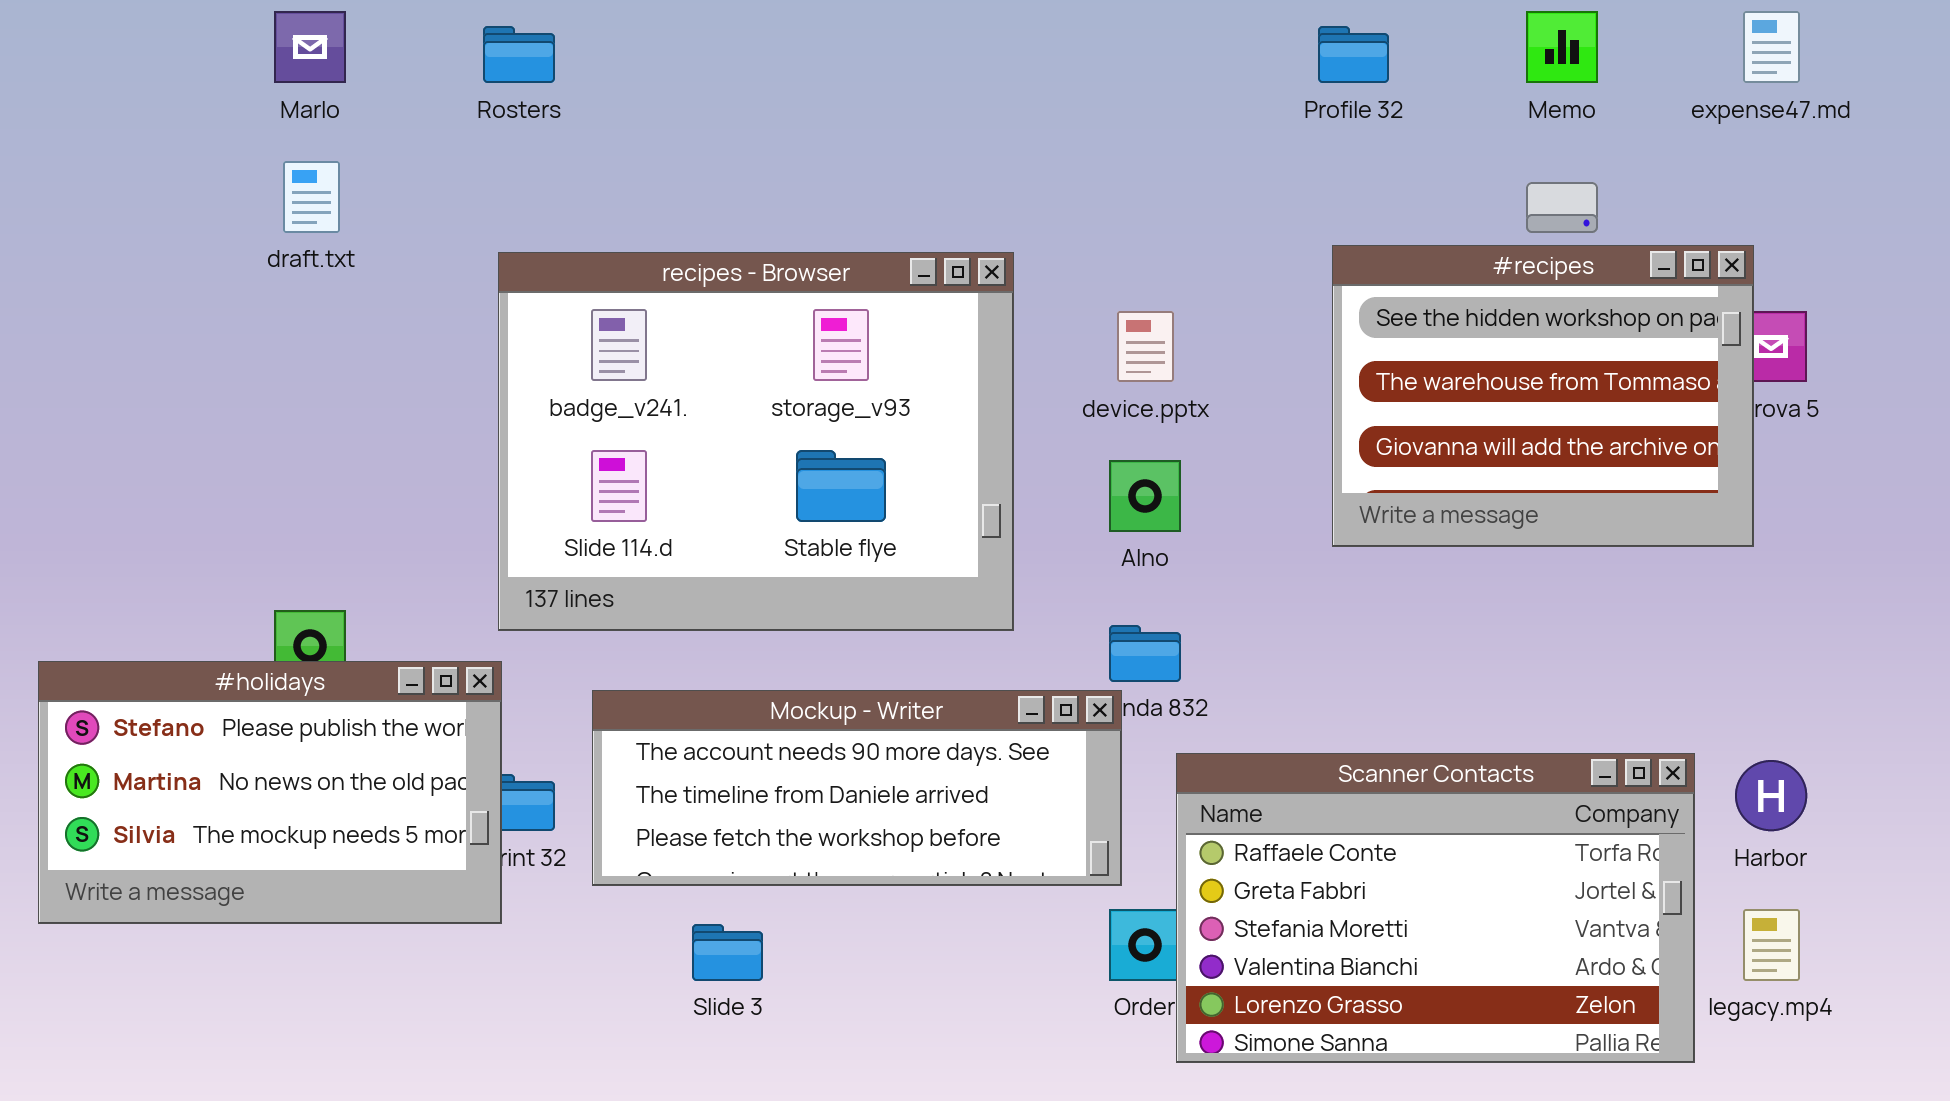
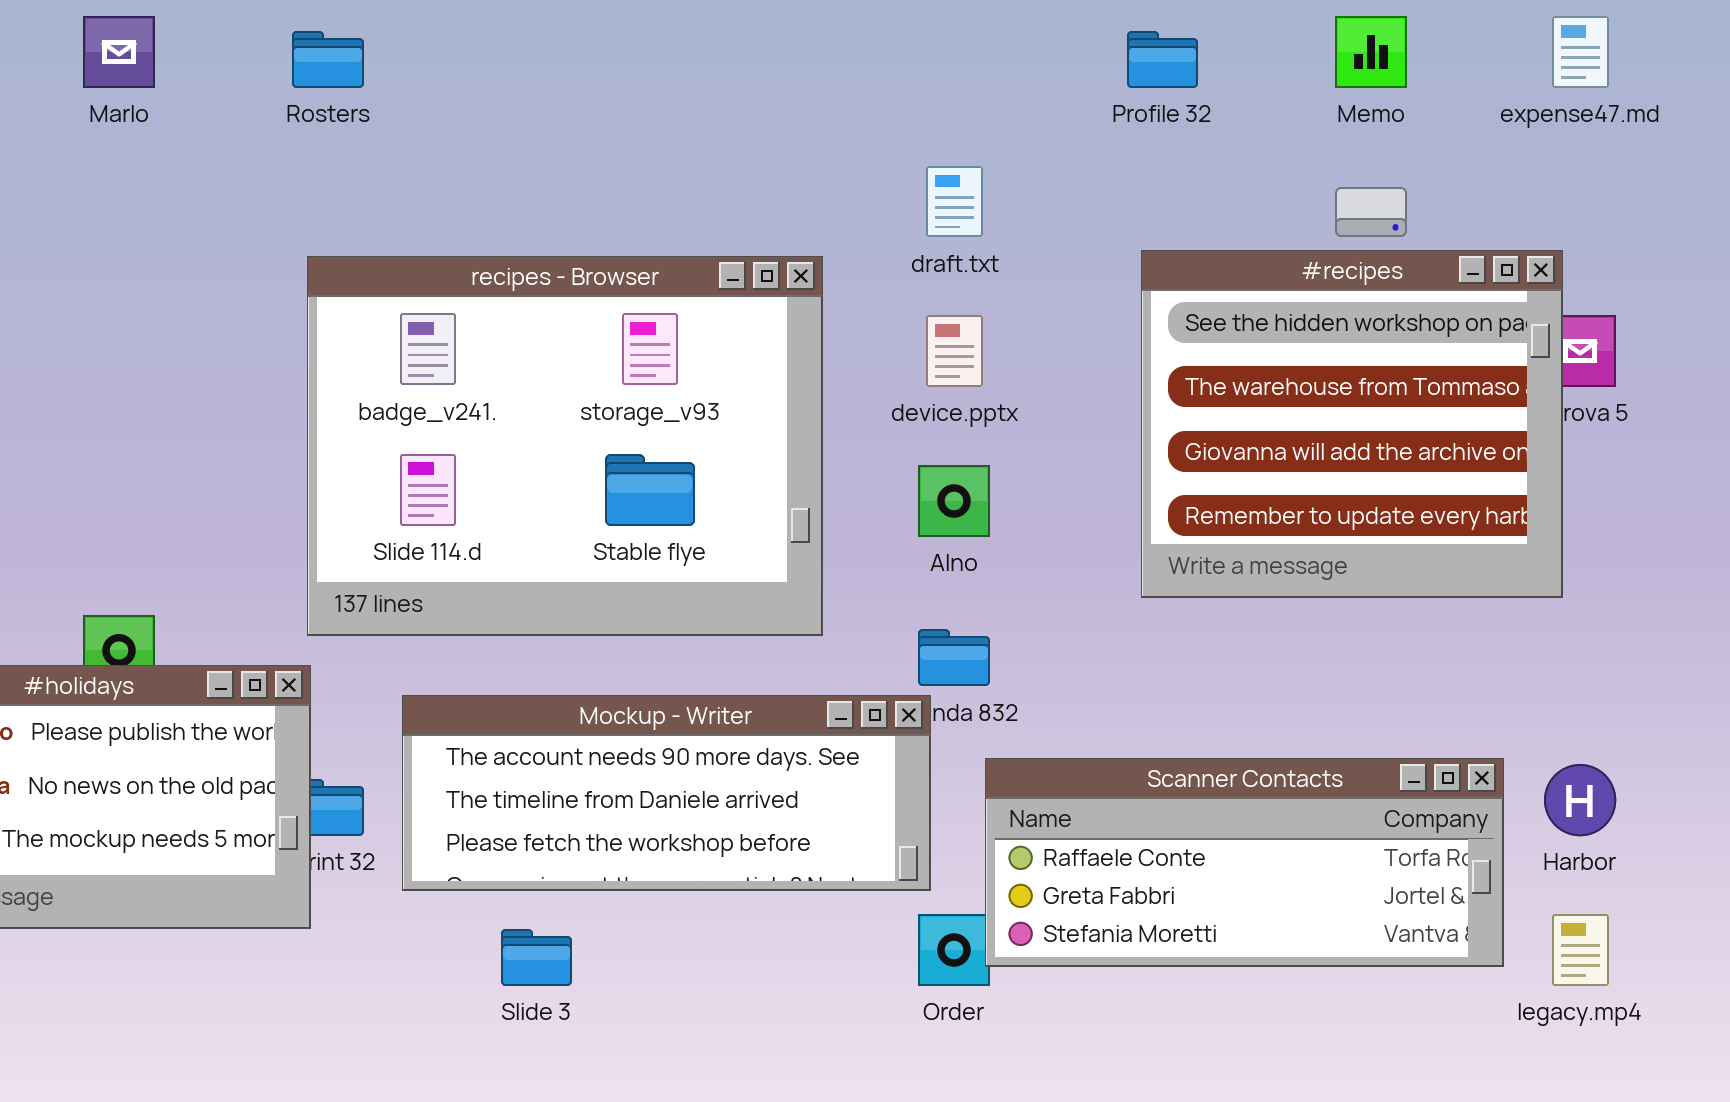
draft.txt: [283,161,340,233] -> [926,166,983,237], moved
#recipes: [1332,245,1754,547] -> [1141,250,1563,598], resized
Scanner Contacts: [1176,753,1695,1063] -> [985,758,1504,967], resized

